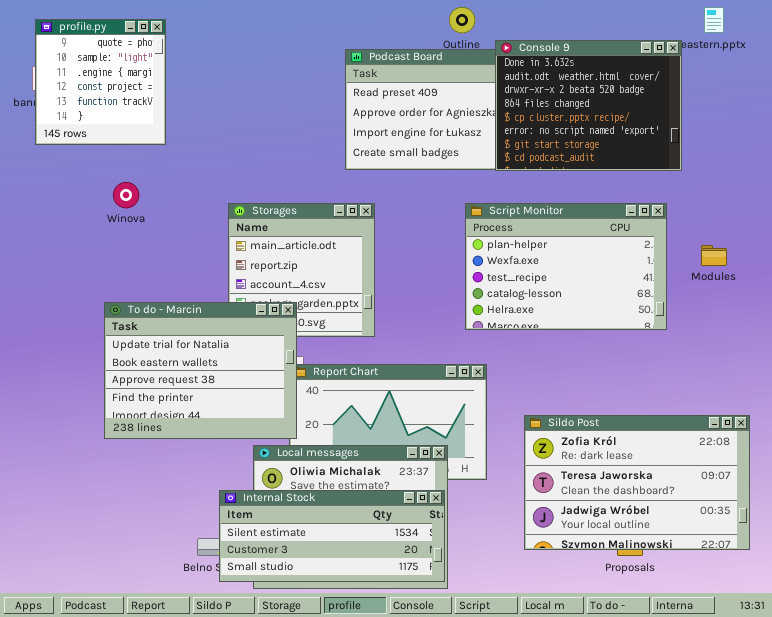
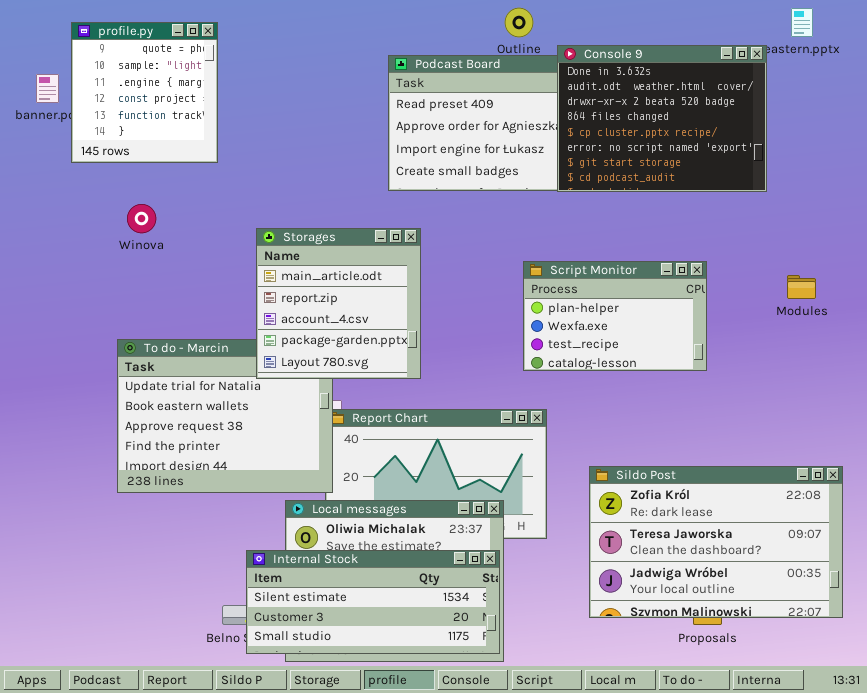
profile.py: [35,19,166,145] -> [71,22,218,163], moved
Storages: [228,203,375,337] -> [256,228,421,379], raised
Script Monitor: [465,203,667,330] -> [523,261,707,371], resized

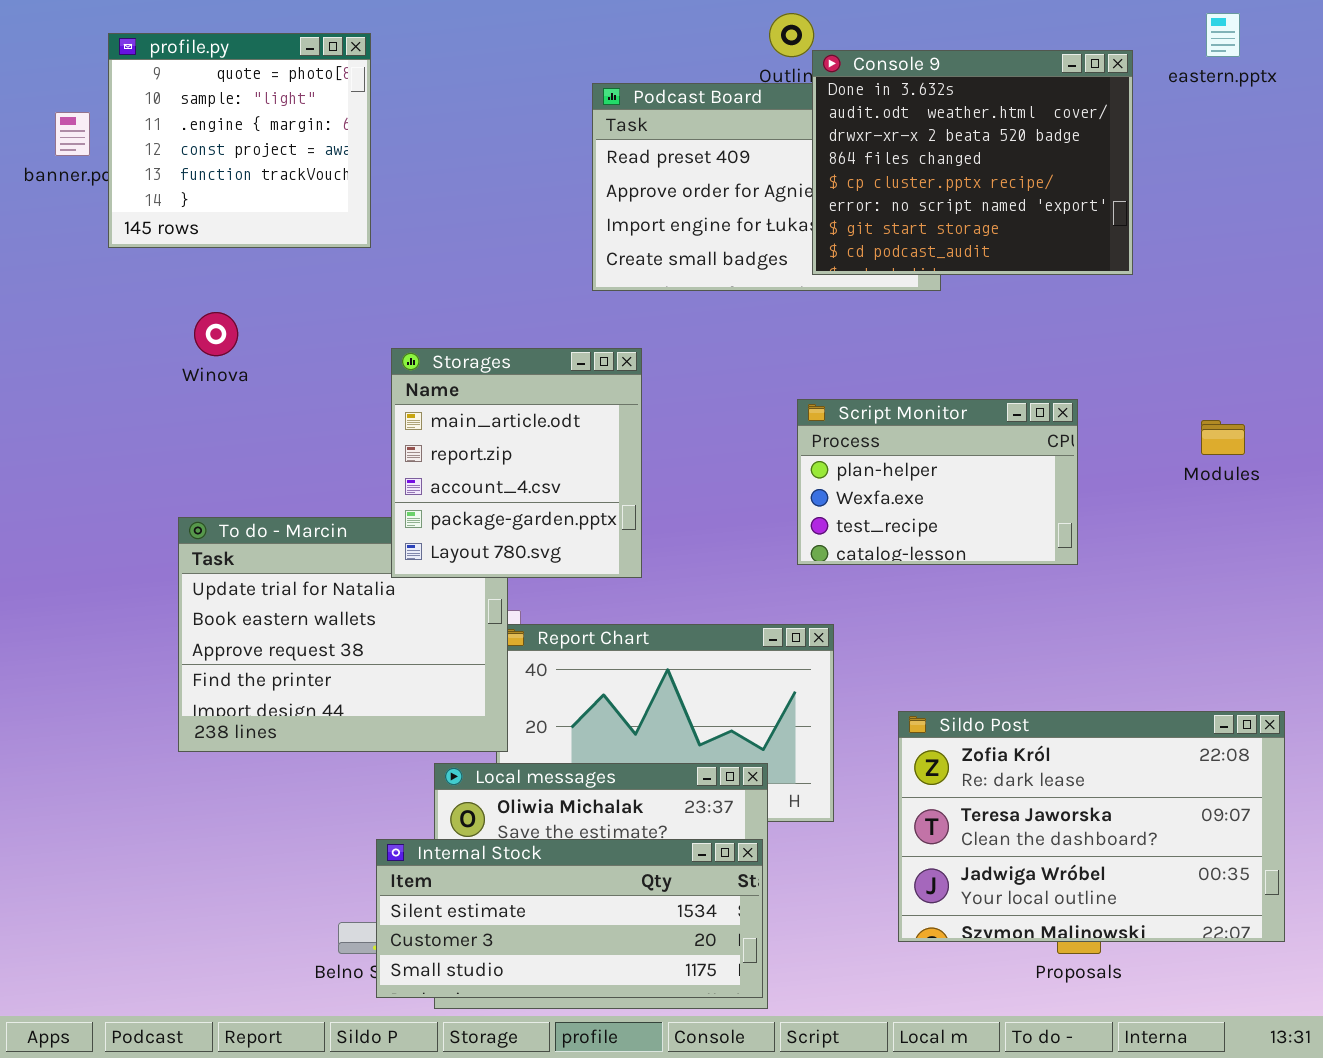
profile.py: [71,22,218,163] -> [108,33,371,248], resized
Console 9: [557,45,767,192] -> [812,50,1133,275], moved

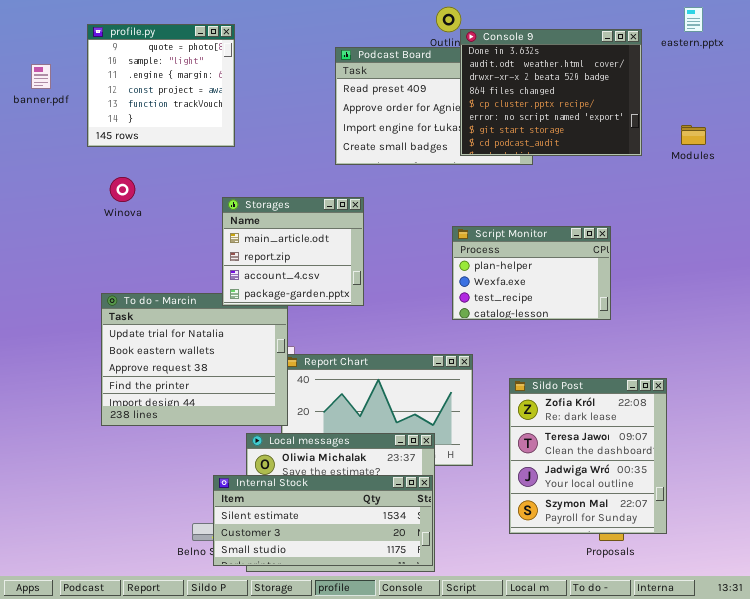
profile.py: [108,33,371,248] -> [87,24,235,147], moved
Storages: [391,348,642,578] -> [222,197,364,306], resized
Modules: [1201,420,1245,455] -> [681,125,706,145], moved
Sildo Post: [898,711,1285,942] -> [509,378,667,534], resized

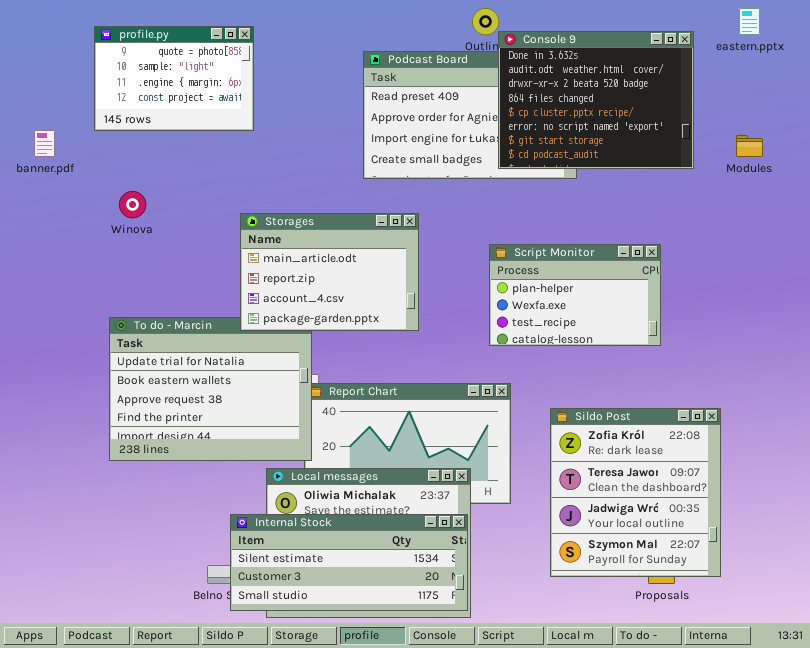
profile.py: [87,24,235,147] -> [94,26,254,131], resized
banner.pdf: [31,64,51,89] -> [34,130,55,157], moved
Storages: [222,197,364,306] -> [240,213,419,331], resized

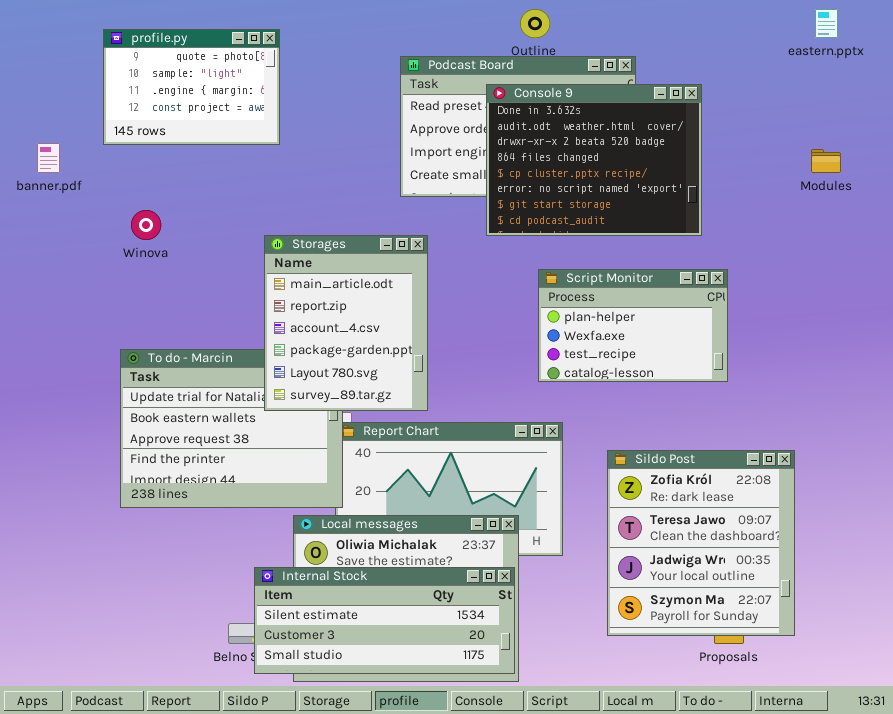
Console 9: [498,31,694,169] -> [486,84,702,236], moved
Storages: [240,213,419,331] -> [264,235,428,411], resized

